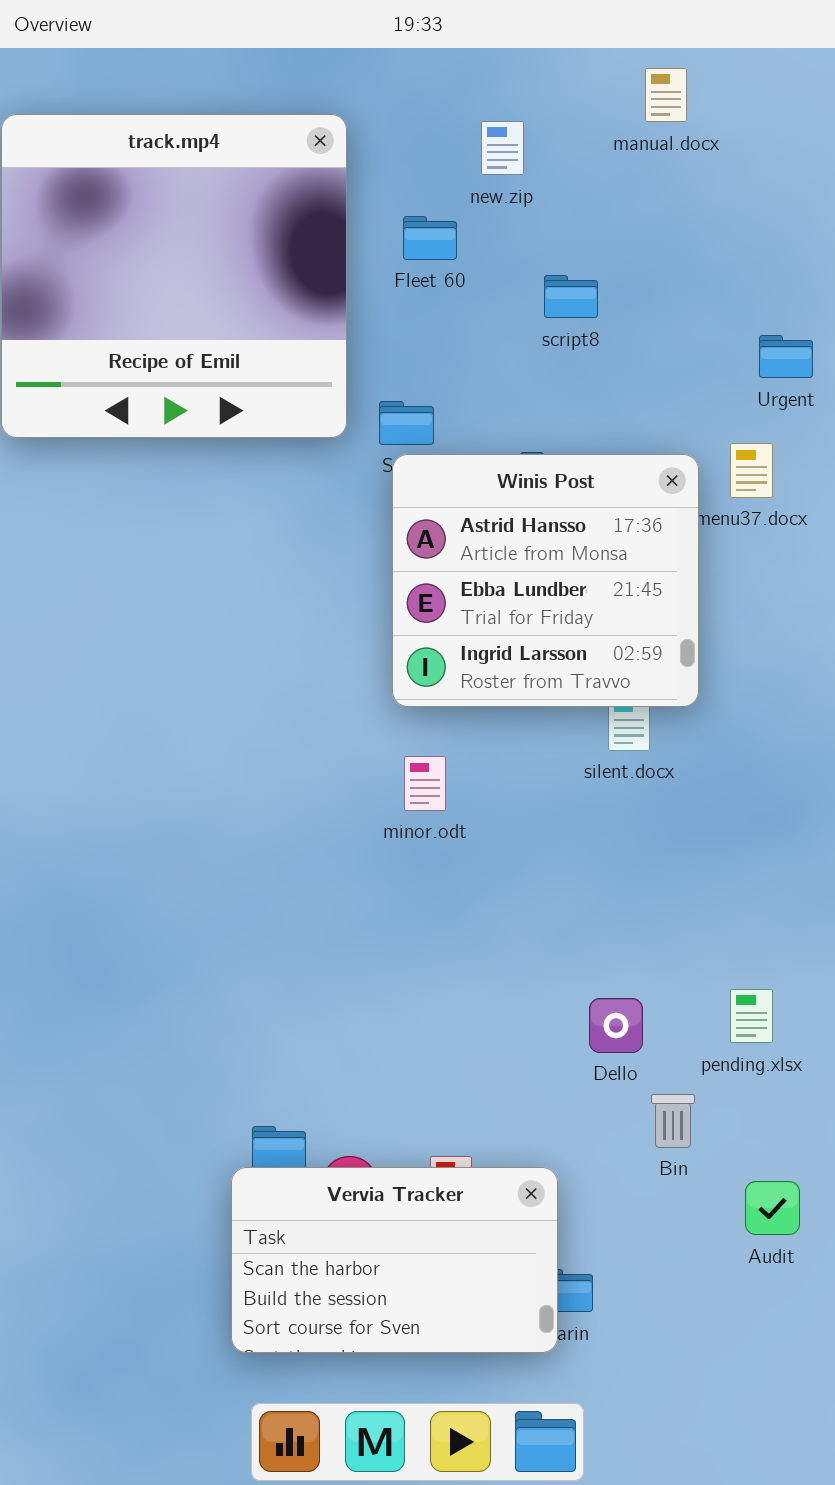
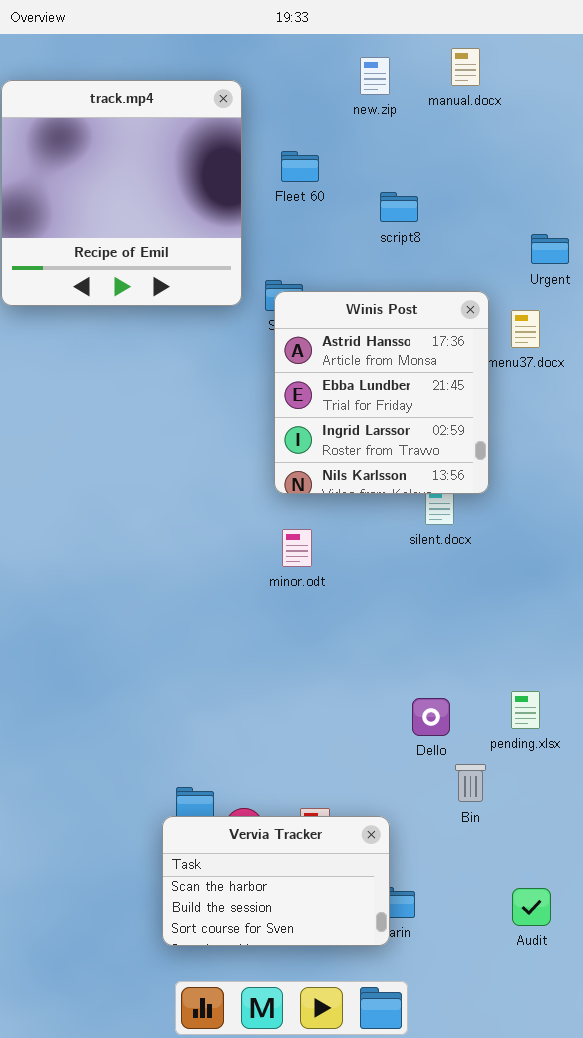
new.zip: [481,121,524,175] -> [360,57,390,95], moved
Winis Post: [392,454,699,707] -> [274,291,489,494], resized
Audit: [745,1181,800,1235] -> [512,888,551,926], moved

